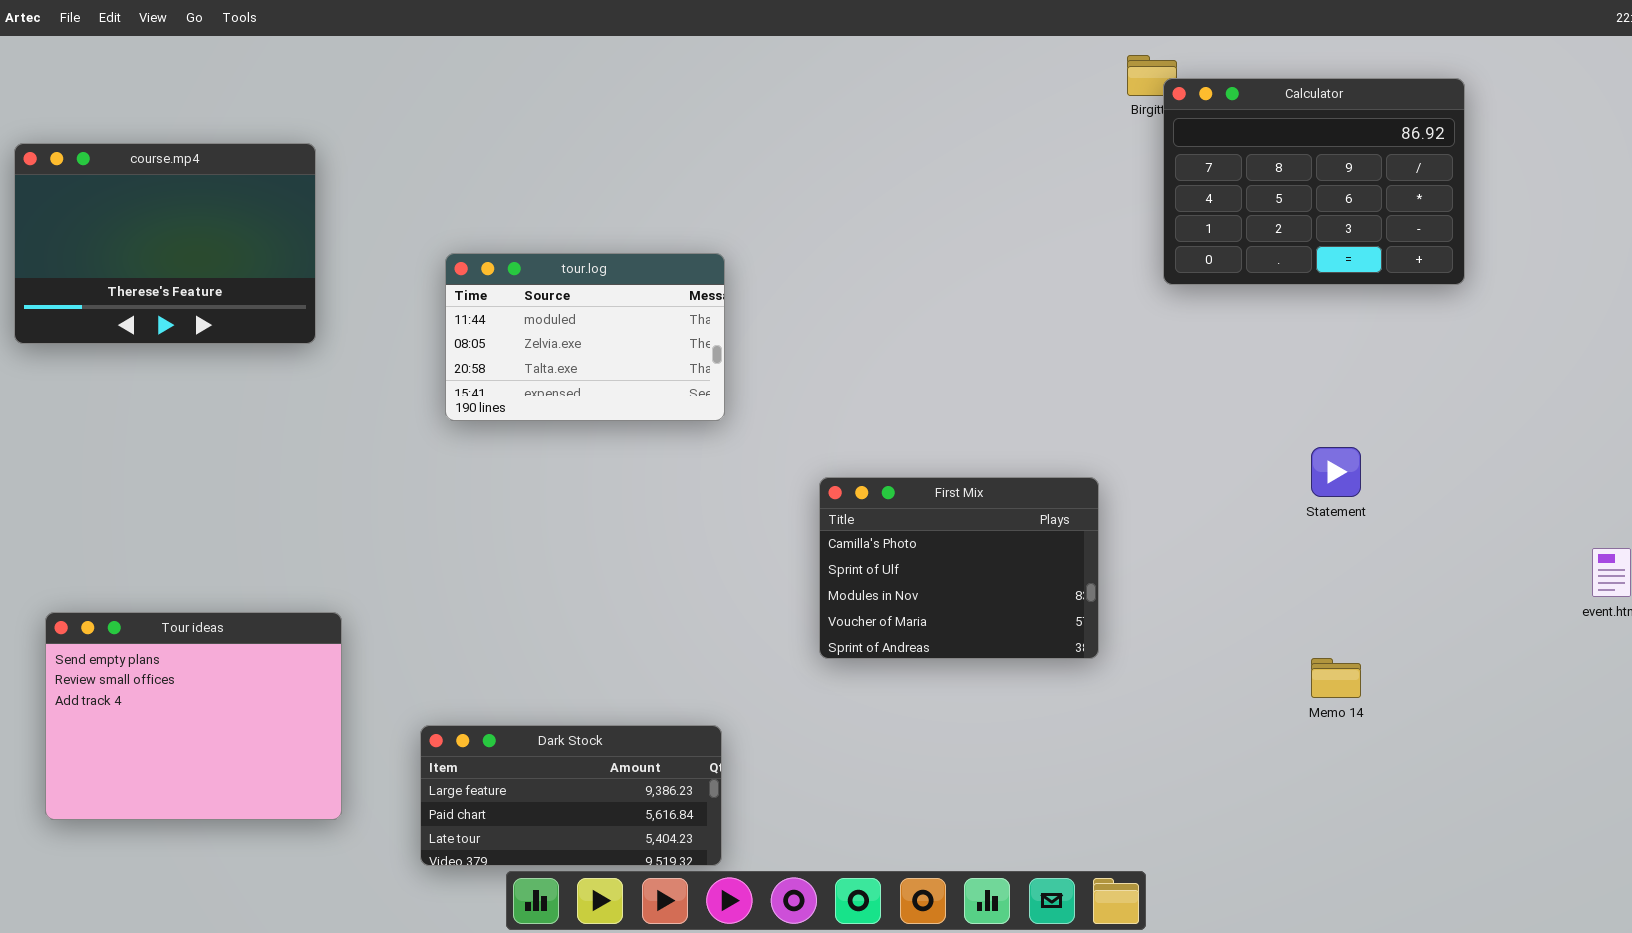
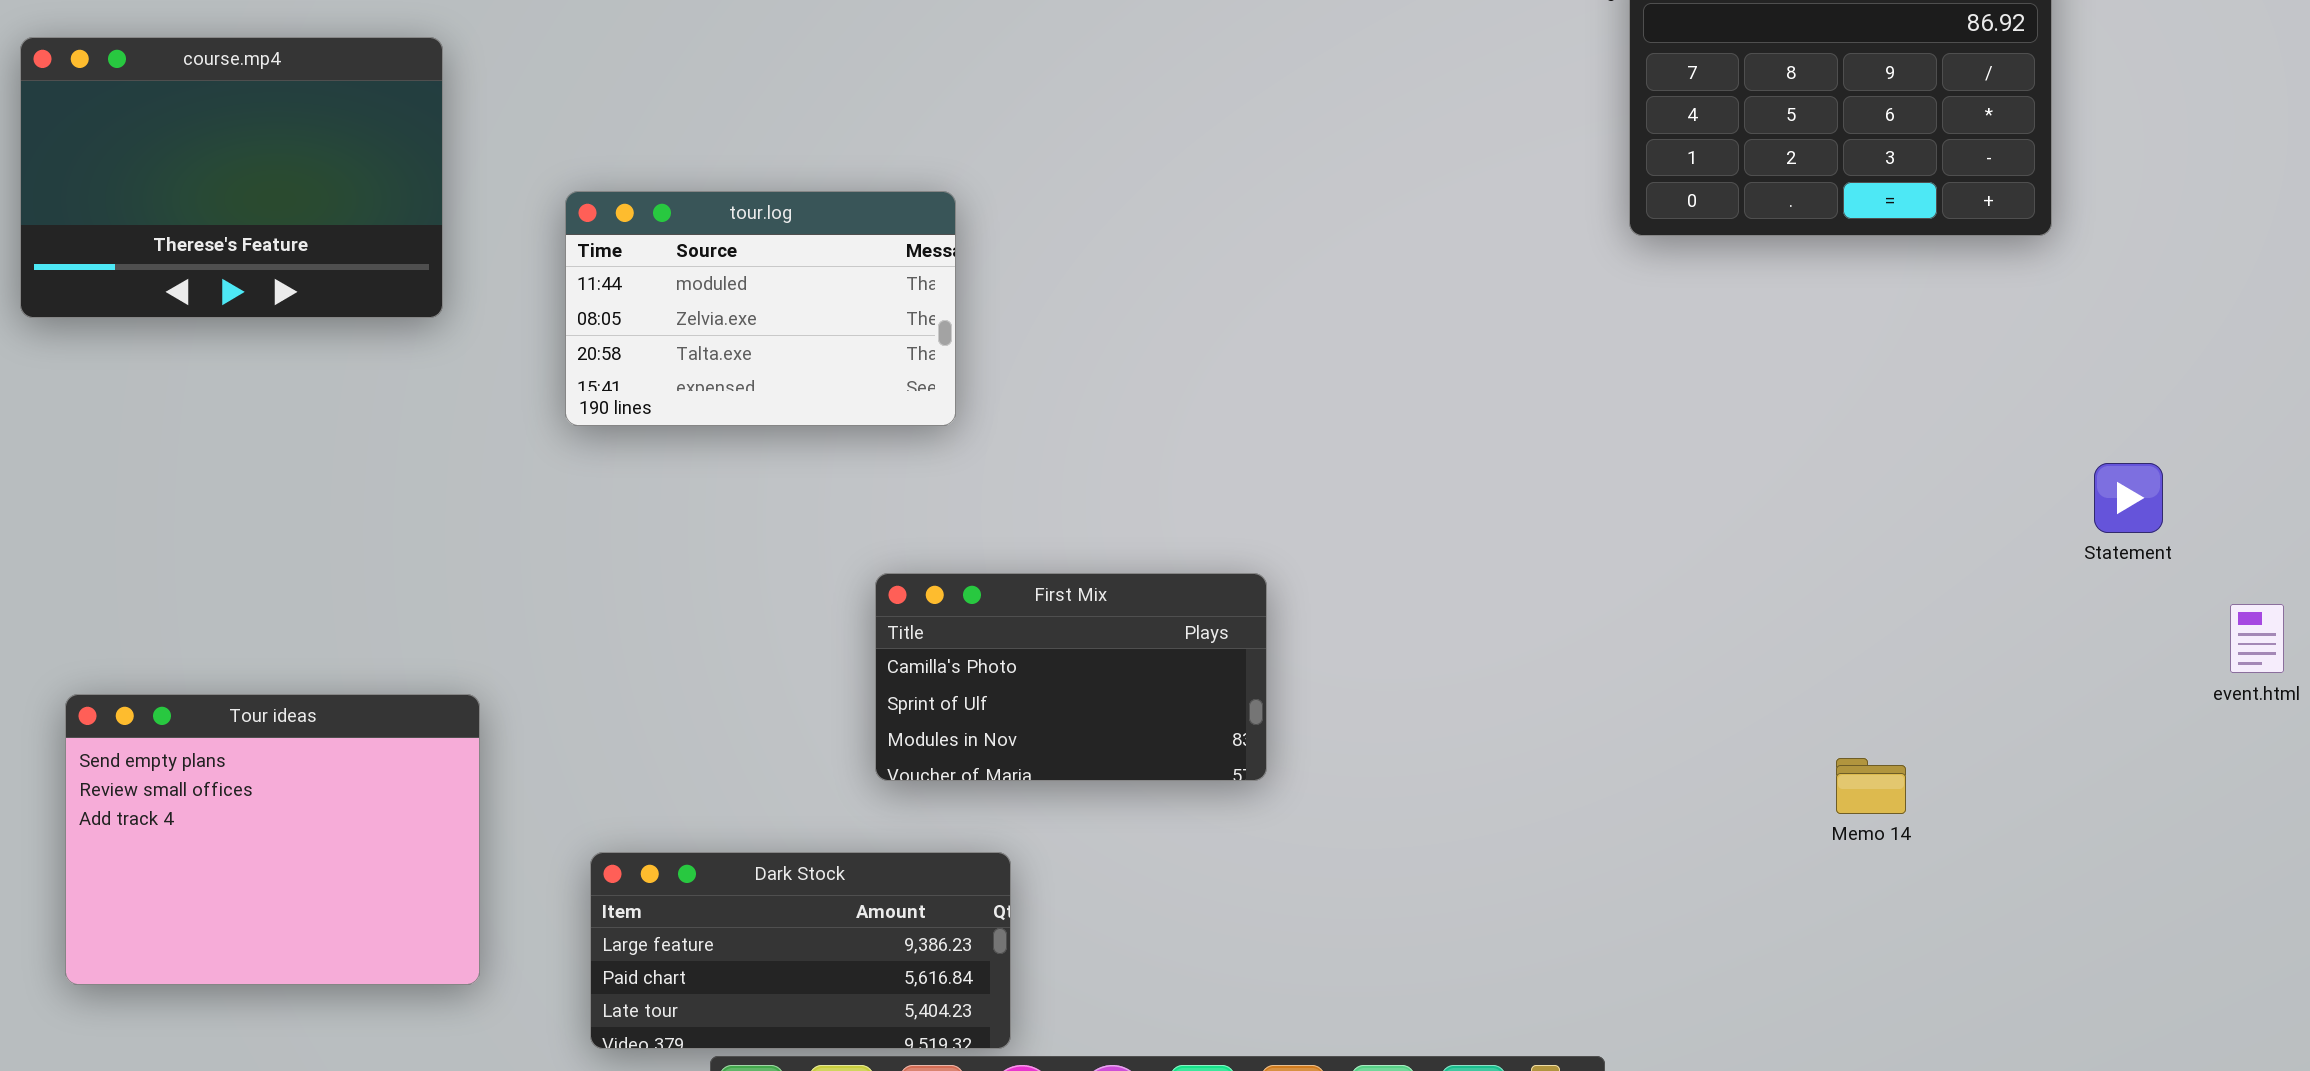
tour.log: [445,253,725,421] -> [565,191,956,426], moved
Statement: [1311,447,1361,497] -> [2094,463,2163,533], moved
First Mix: [819,477,1099,659] -> [875,573,1267,781], moved, resized

